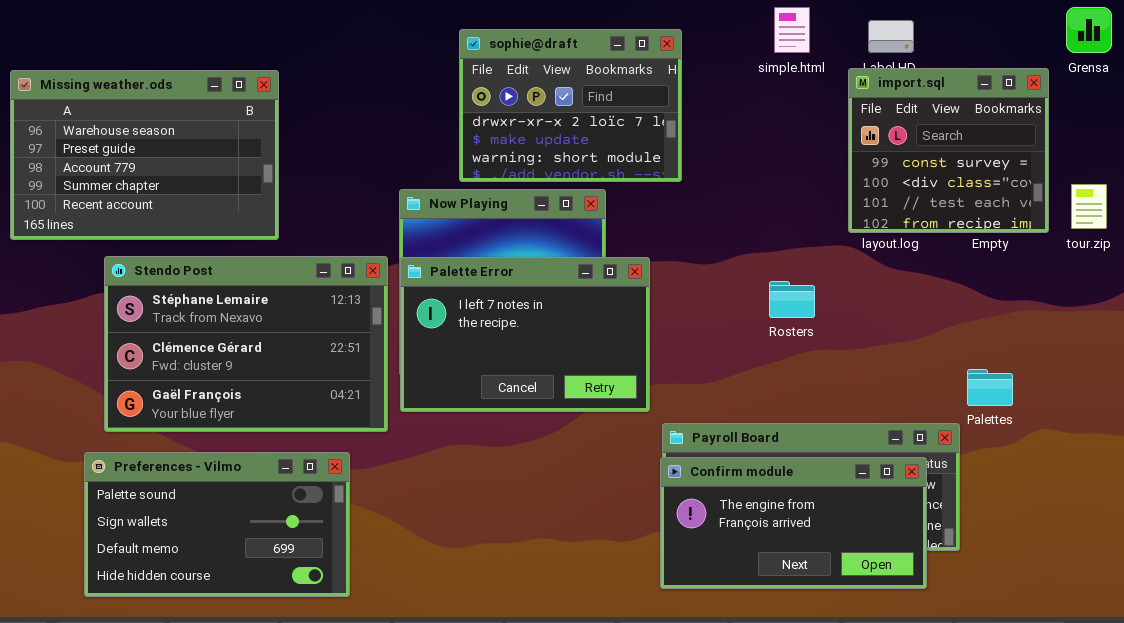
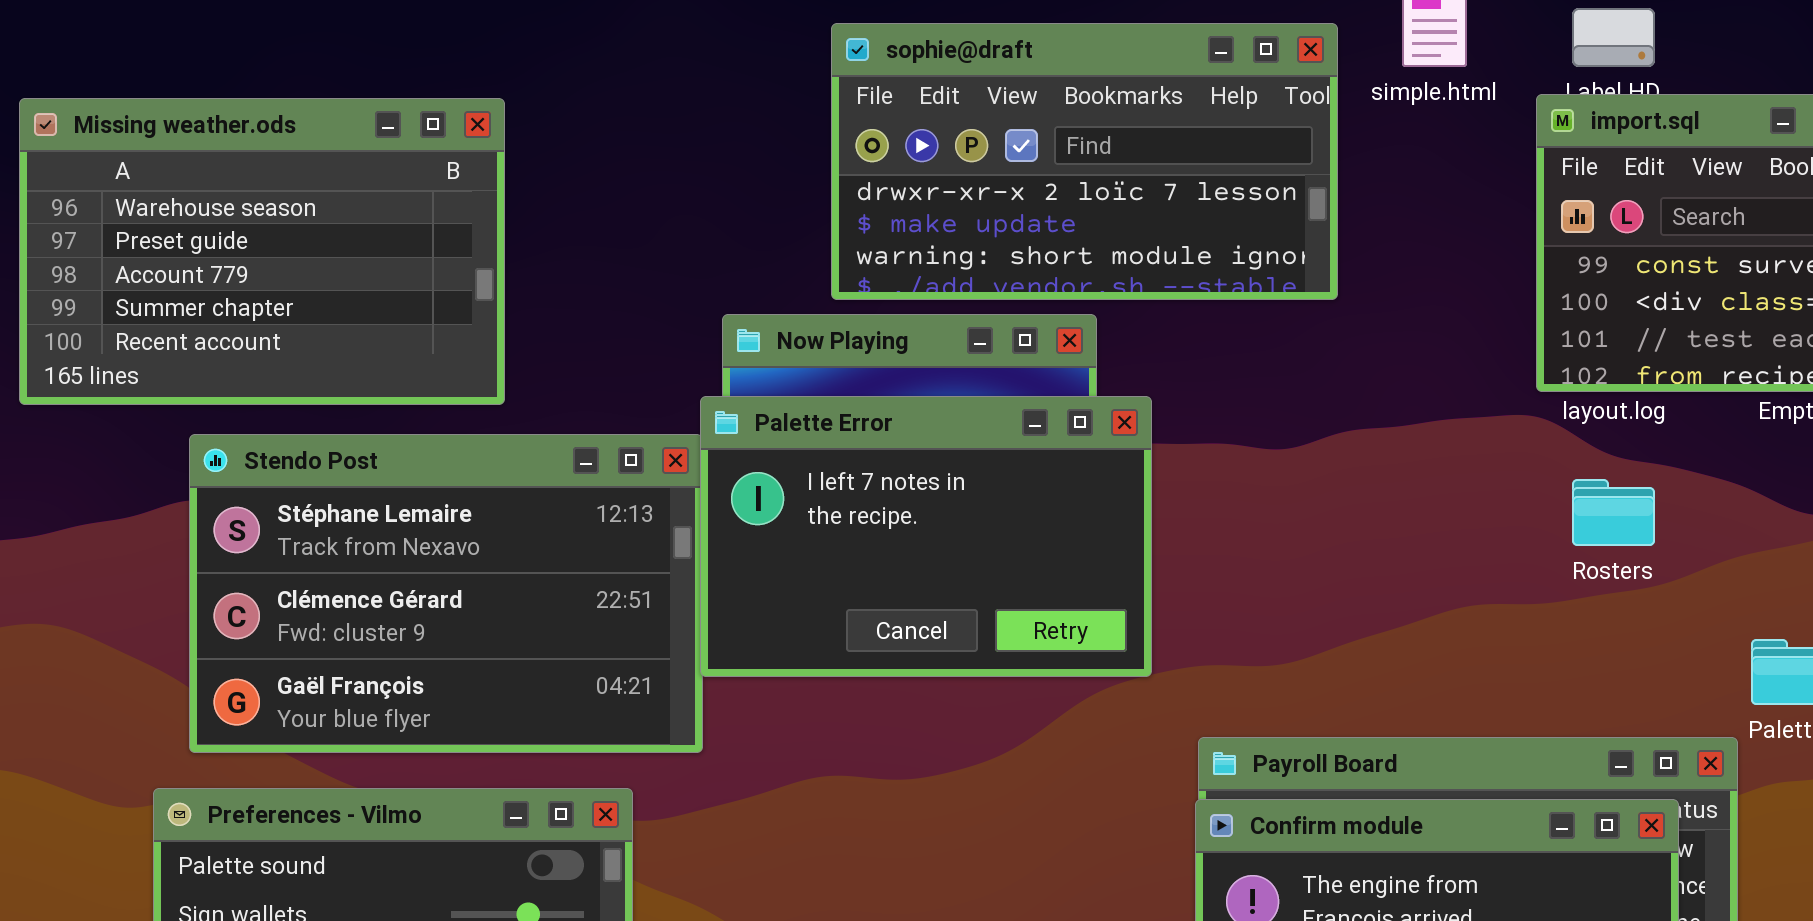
sophie@draft: [459,29,682,182] -> [831,23,1338,300], resized
Palette Error: [400,257,650,412] -> [700,396,1152,677], moved
Rosters: [769,281,815,318] -> [1572,479,1655,546], moved

